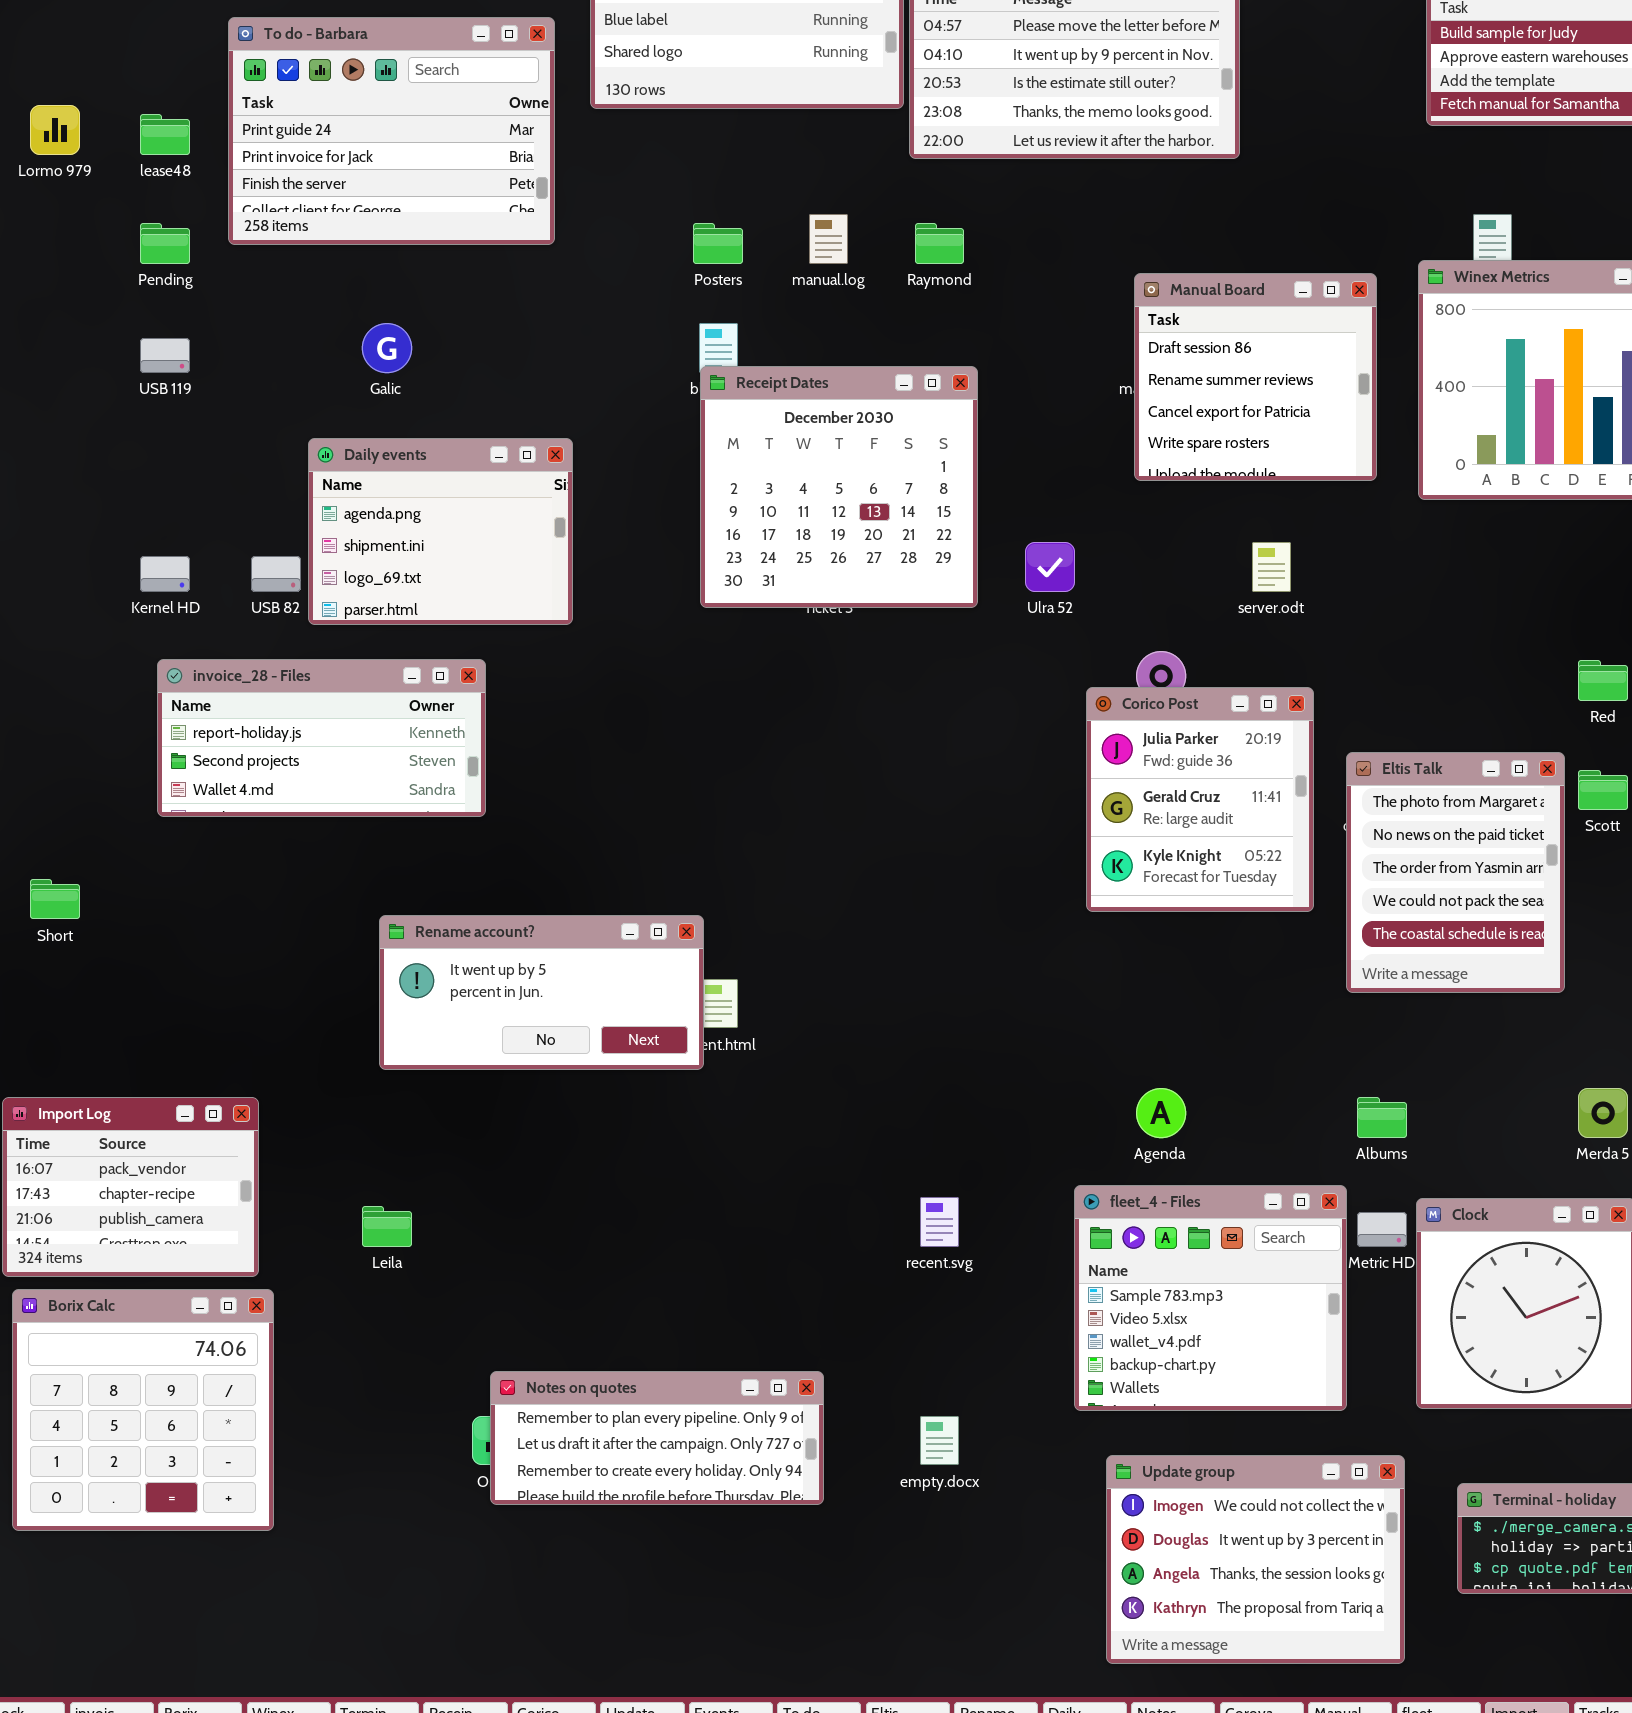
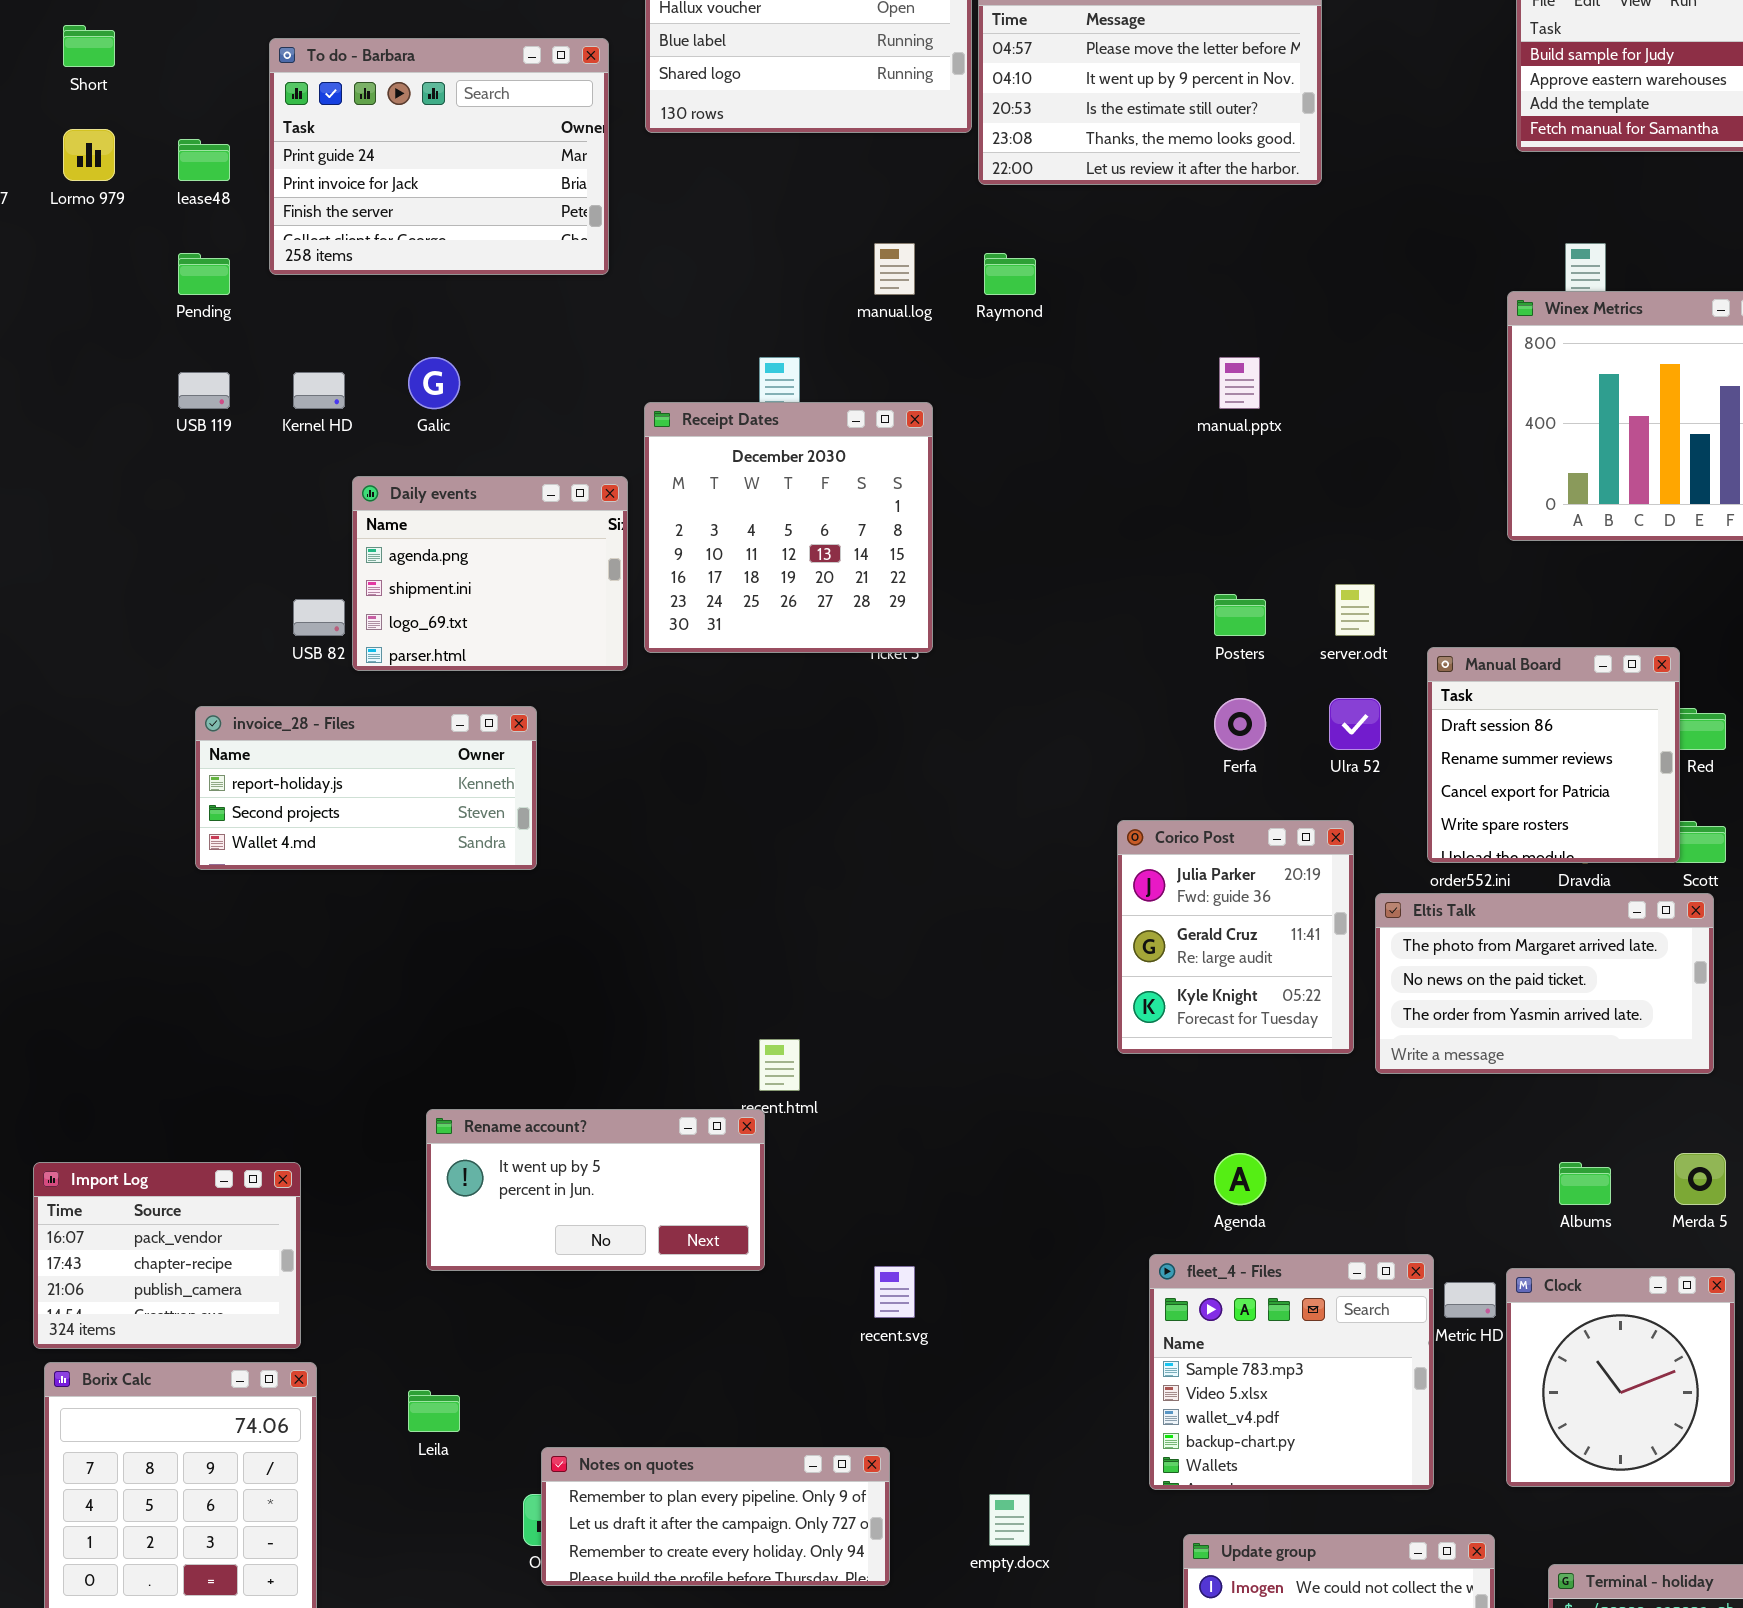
Posters: [693,223,743,264] -> [1214,594,1266,636], moved
Manual Board: [1134,273,1377,481] -> [1427,647,1680,863], moved
Receipt Dates: [700,366,978,608] -> [644,402,933,653], moved
Ulra 52: [1025,542,1075,592] -> [1329,698,1381,750], moved
Kernel HD: [140,556,190,592] -> [293,372,345,409], moved
Corico Post: [1086,687,1314,912] -> [1117,820,1354,1054], moved
Eltis Talk: [1346,752,1565,993] -> [1375,893,1714,1074], moved, resized
Short: [30,879,80,919] -> [63,25,115,67], moved
Rename account?: [379,915,704,1070] -> [426,1109,765,1271], moved
Albums: [1357,1097,1407,1138] -> [1559,1162,1611,1205], moved
recent.svg: [920,1197,959,1247] -> [874,1266,915,1318], moved
Leila: [362,1206,412,1247] -> [408,1390,460,1432], moved

